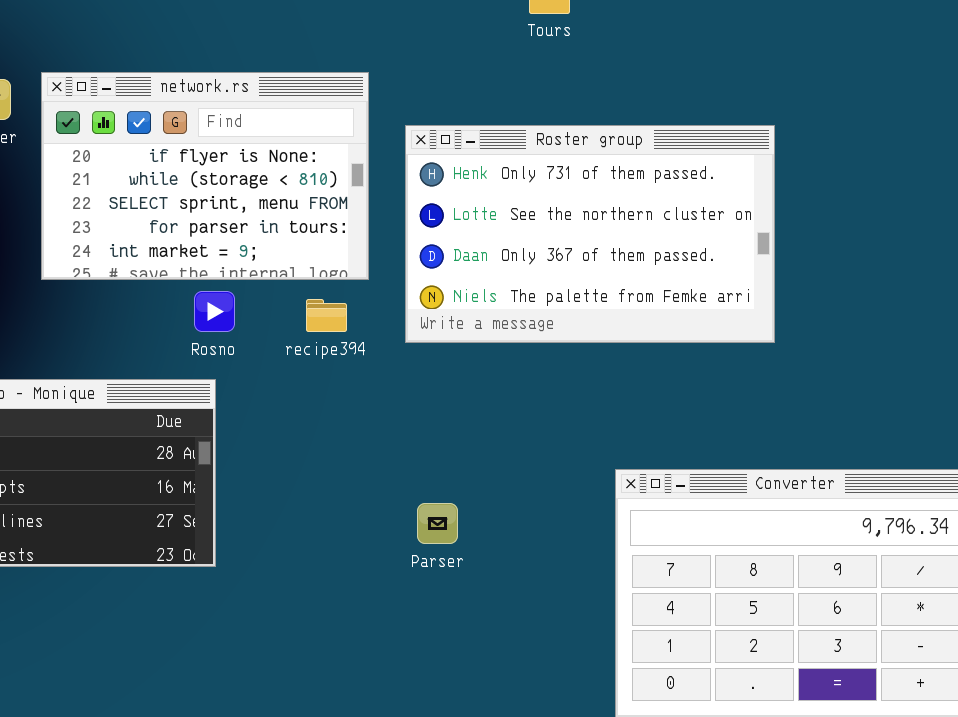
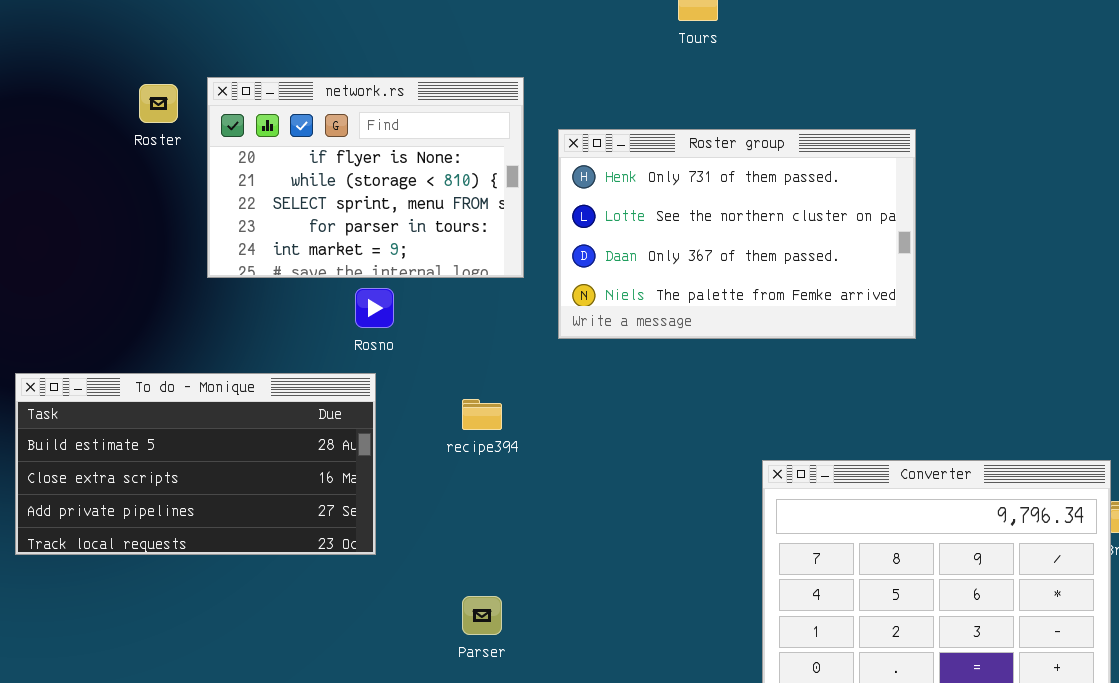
recipe394: [306,299,347,332] -> [462,399,502,430], moved
Parser: [417,503,458,544] -> [462,596,502,635], moved

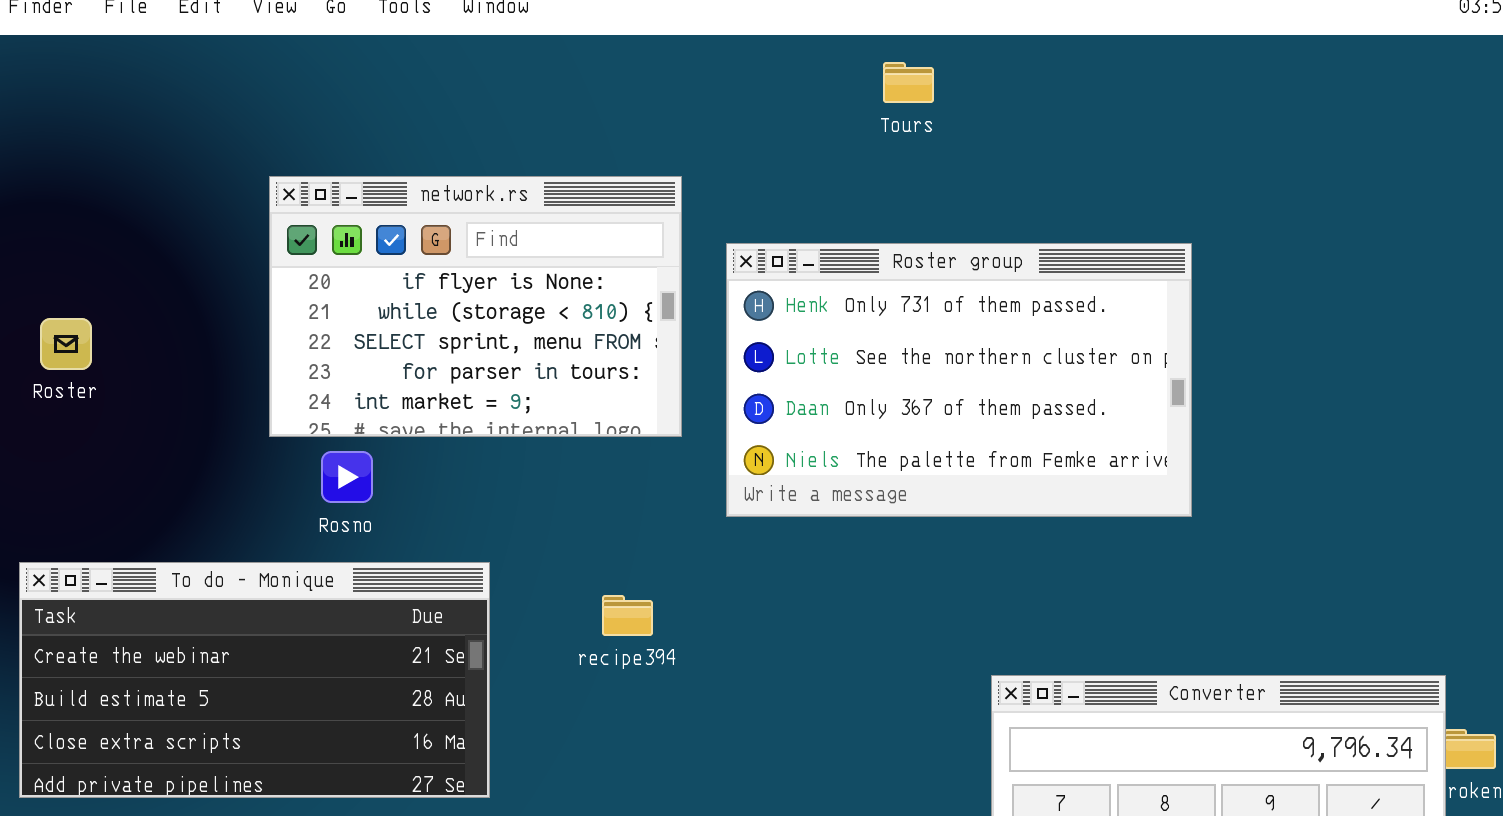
Roster: [139,84,178,123] -> [40,318,92,370], moved
Rosno: [355,288,394,328] -> [321,451,373,503], moved
To do - Monique: [15,373,376,555] -> [19,562,490,798], scrolled up 1 row

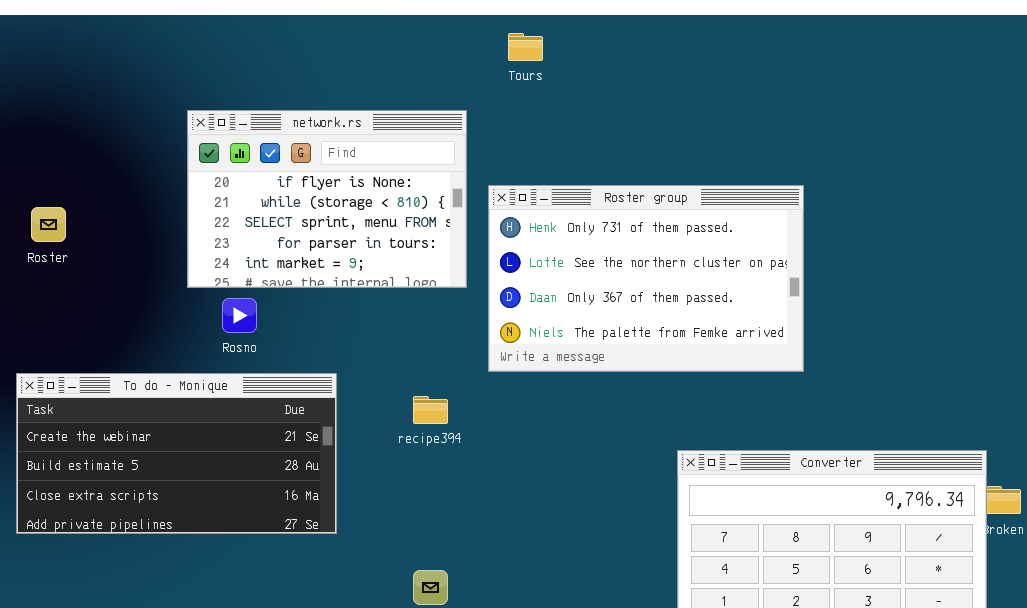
Tours: [883,62,934,103] -> [508,33,543,61], moved
Roster group: [726,243,1192,517] -> [488,185,804,372], moved

